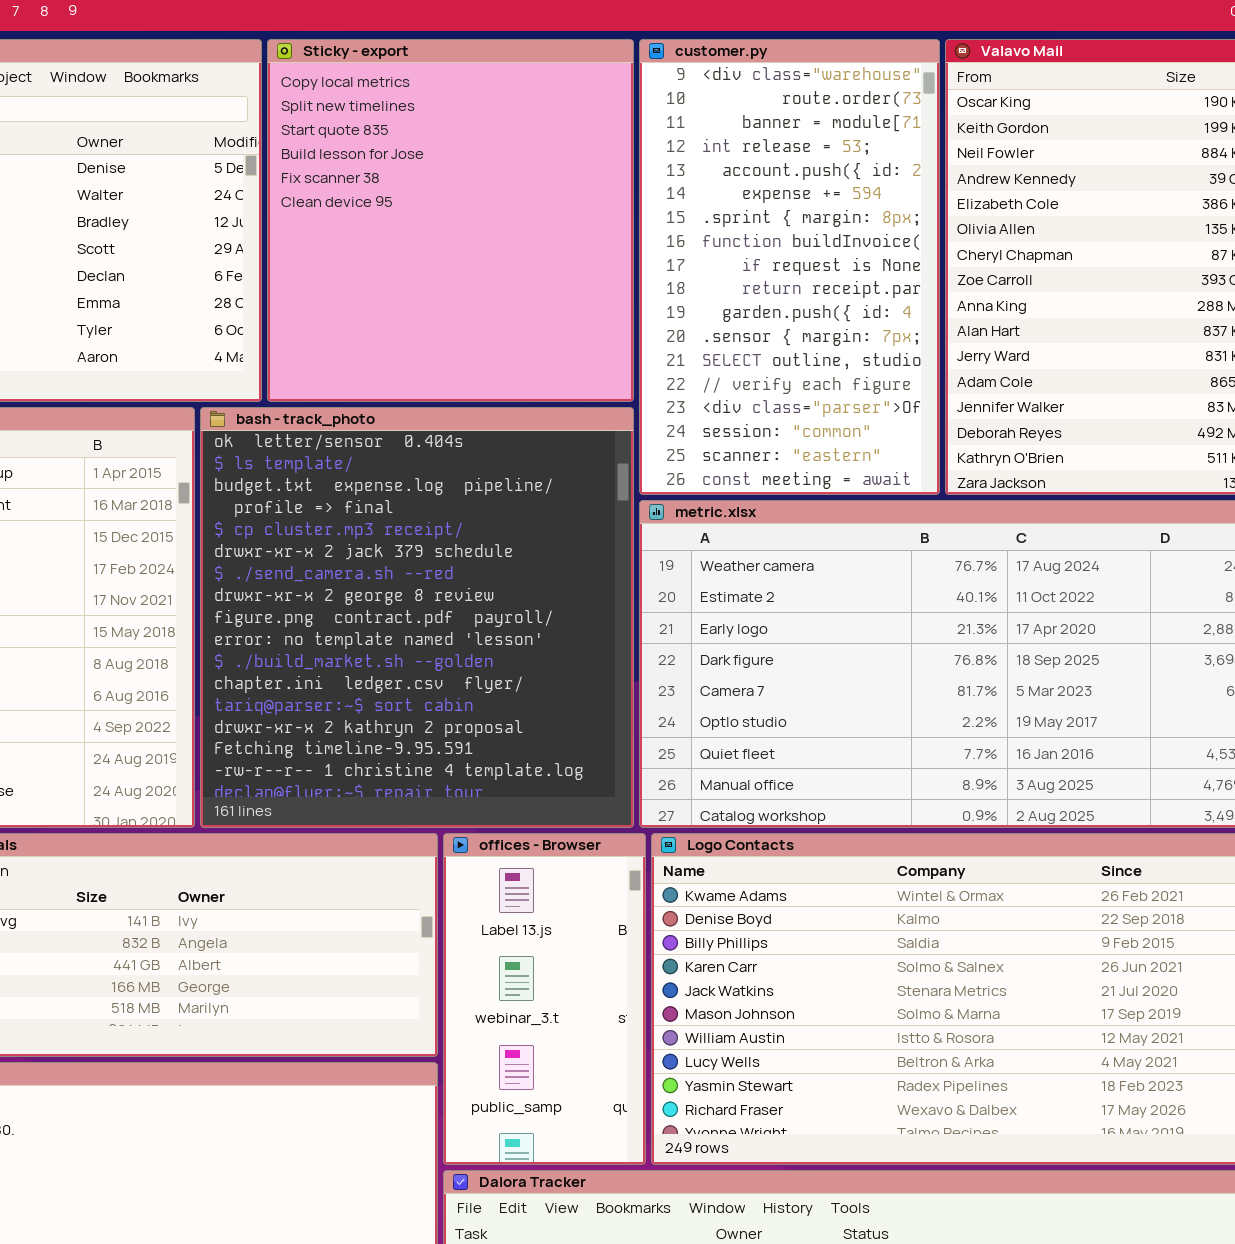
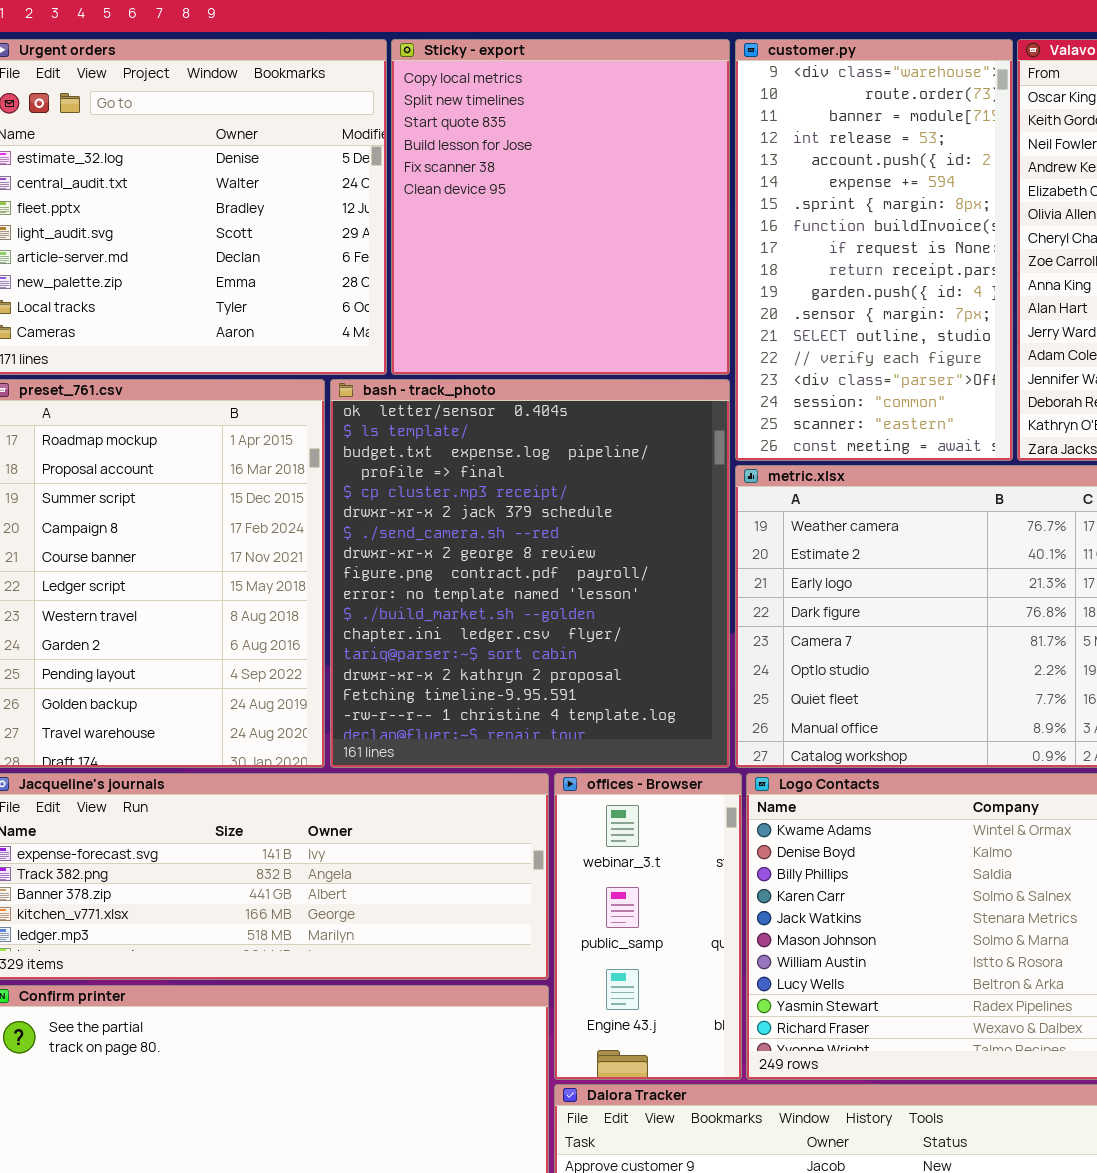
offices - Browser: [443,833,646,1165] -> [554,773,742,1080], scrolled down 1 row

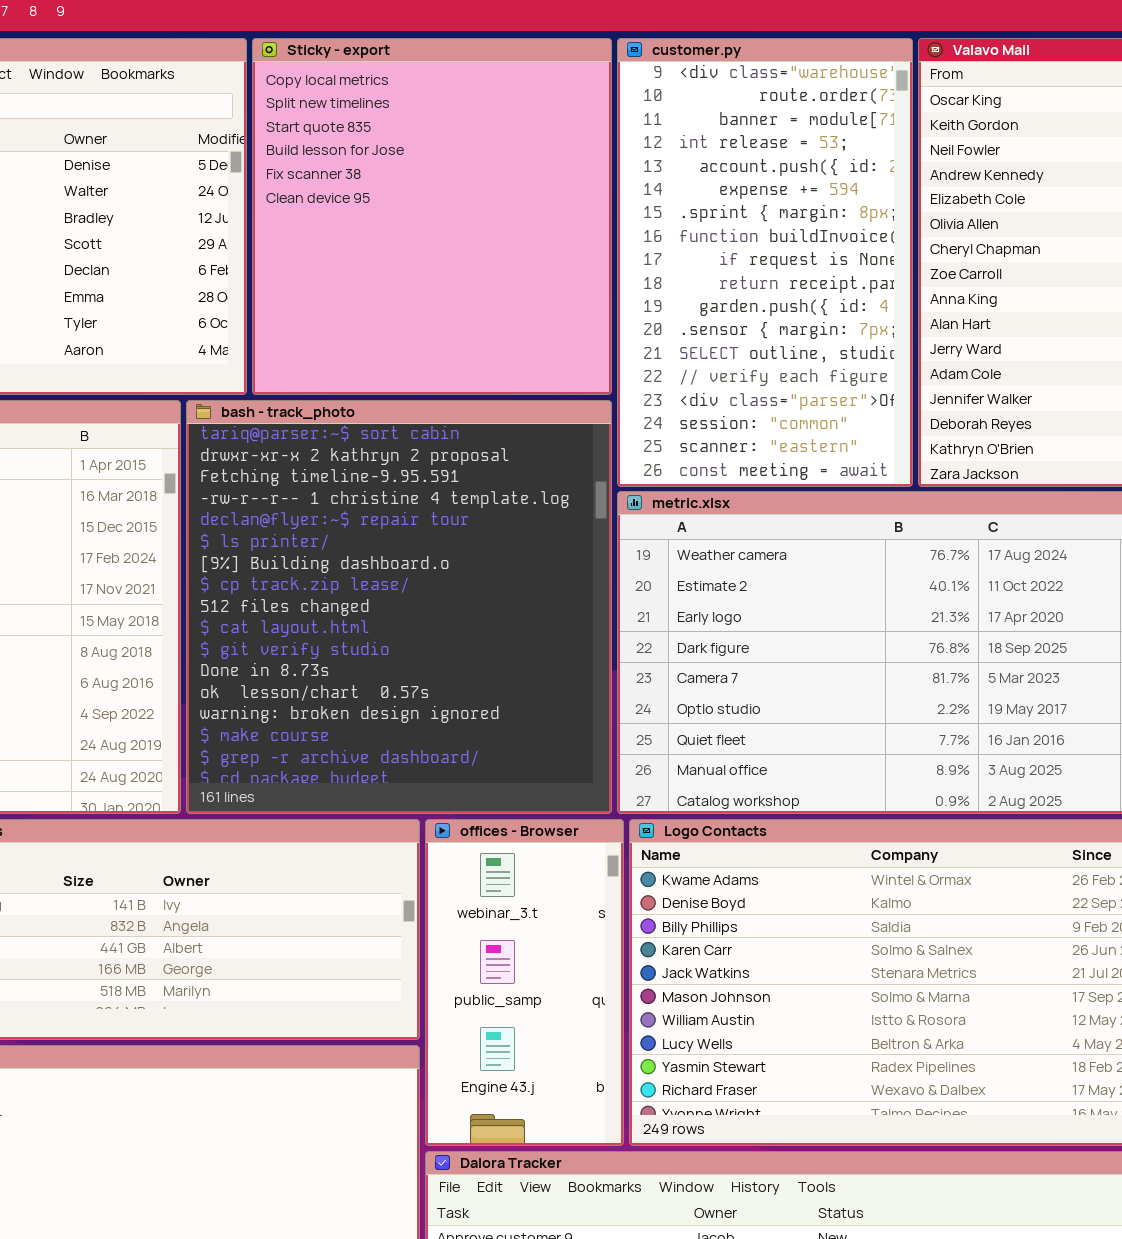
bash - track_photo: [330,379,730,768] -> [186,400,612,814], scrolled down 12 rows

